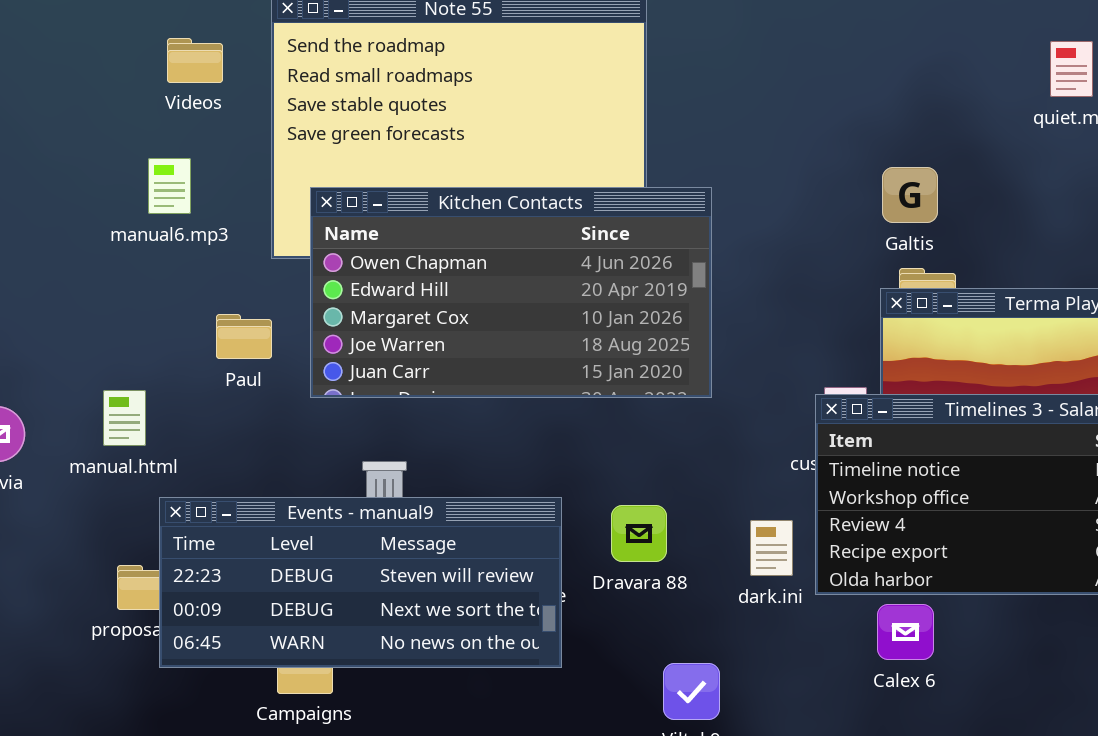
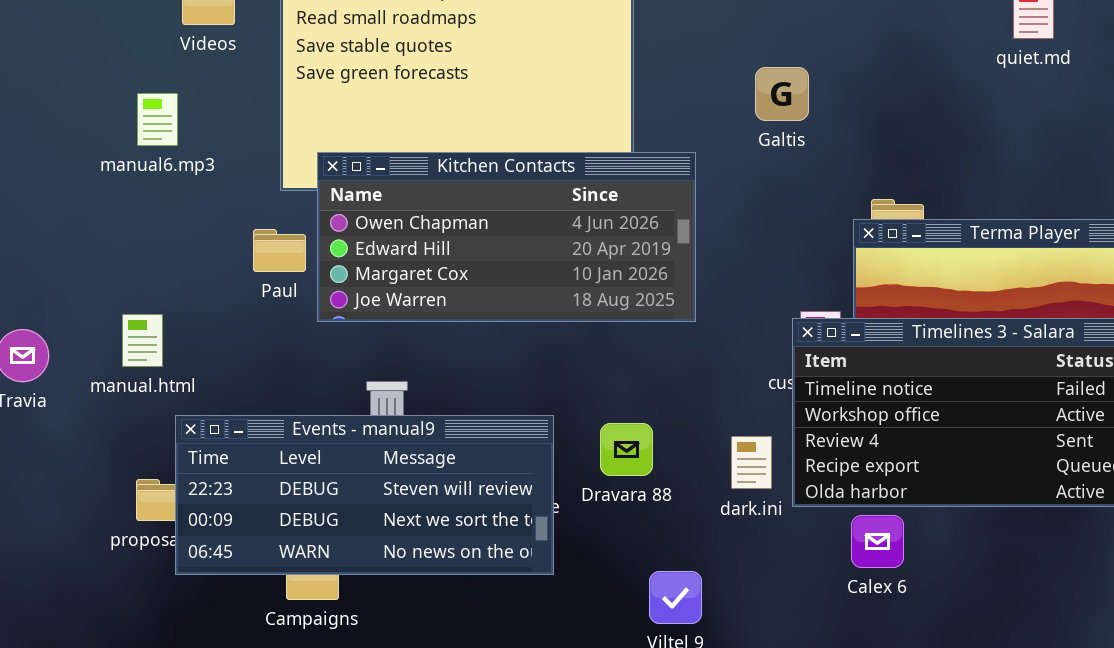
manual6.mp3: [148,158,191,214] -> [137,93,178,146], moved
Galtis: [882,167,938,223] -> [755,67,809,121], moved
Kitchen Contacts: [310,187,712,398] -> [317,152,696,322], resized
Paul: [216,314,272,359] -> [253,229,306,272], moved

